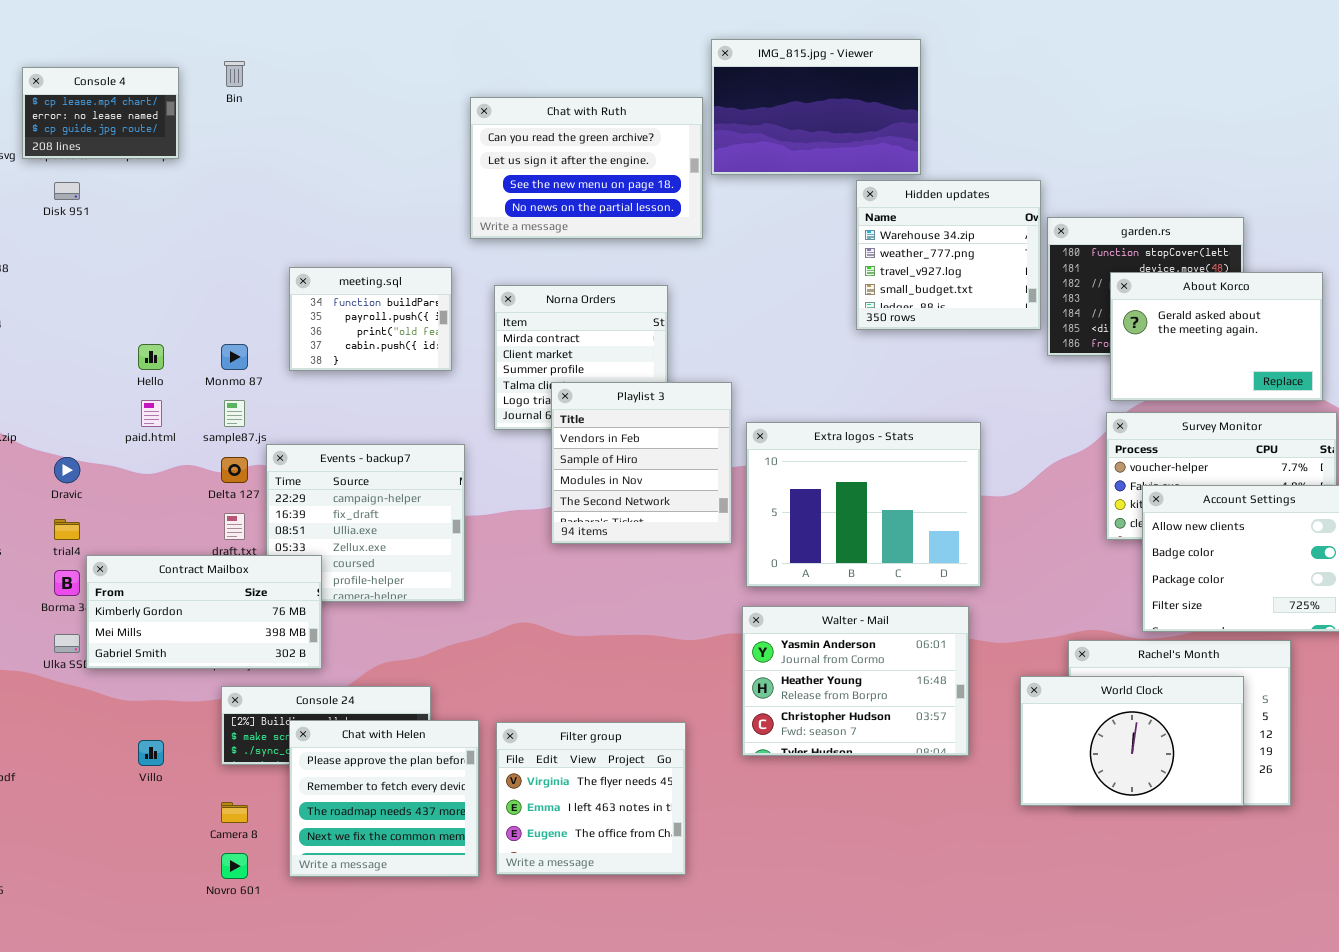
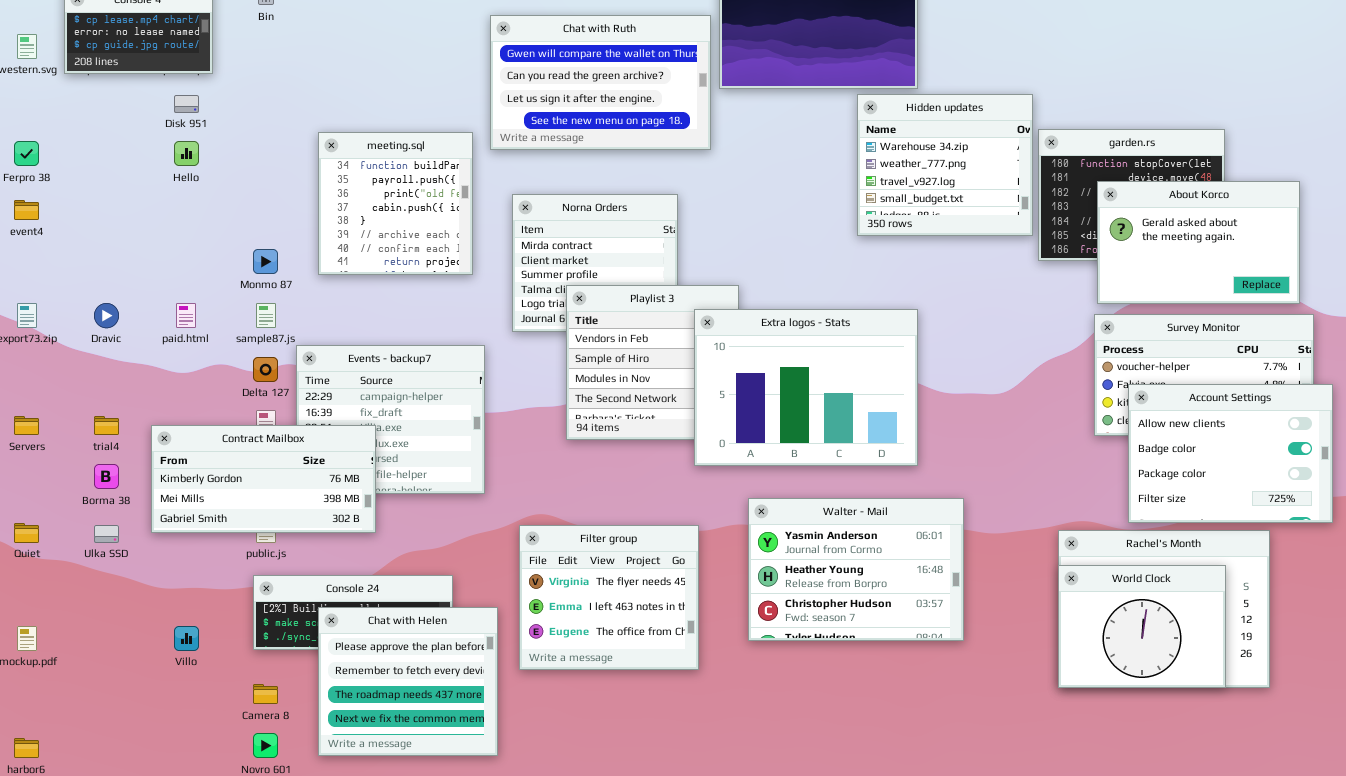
Chat with Ruth: [470,97,703,239] -> [490,15,711,150], scrolled up 1 row
Disk 951: [54,182,80,200] -> [174,95,199,113], moved
meeting.sql: [289,267,452,371] -> [318,132,473,275], resized
Hello: [138,344,164,370] -> [174,141,199,166], moved
Extra logos - Stats: [746,422,981,587] -> [694,309,918,466], moved
Dravic: [54,457,80,483] -> [94,303,119,328], moved
Contract Mailbox: [86,555,322,669] -> [151,425,376,533], moved
World Clock: [1020,676,1244,806] -> [1058,565,1226,688], resized
Filter group: [496,722,686,875] -> [519,525,699,670], moved

